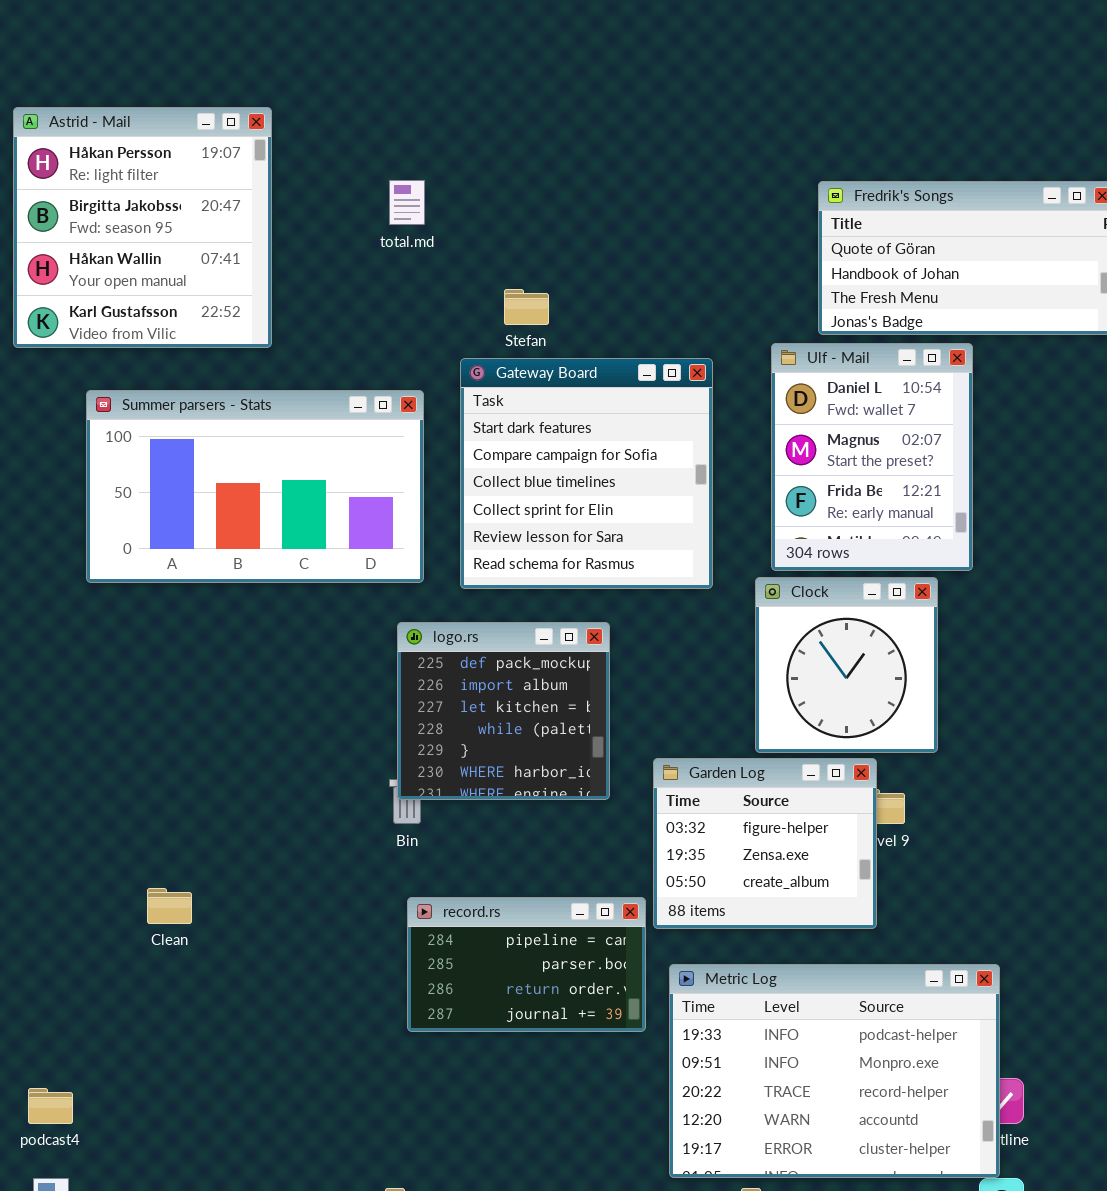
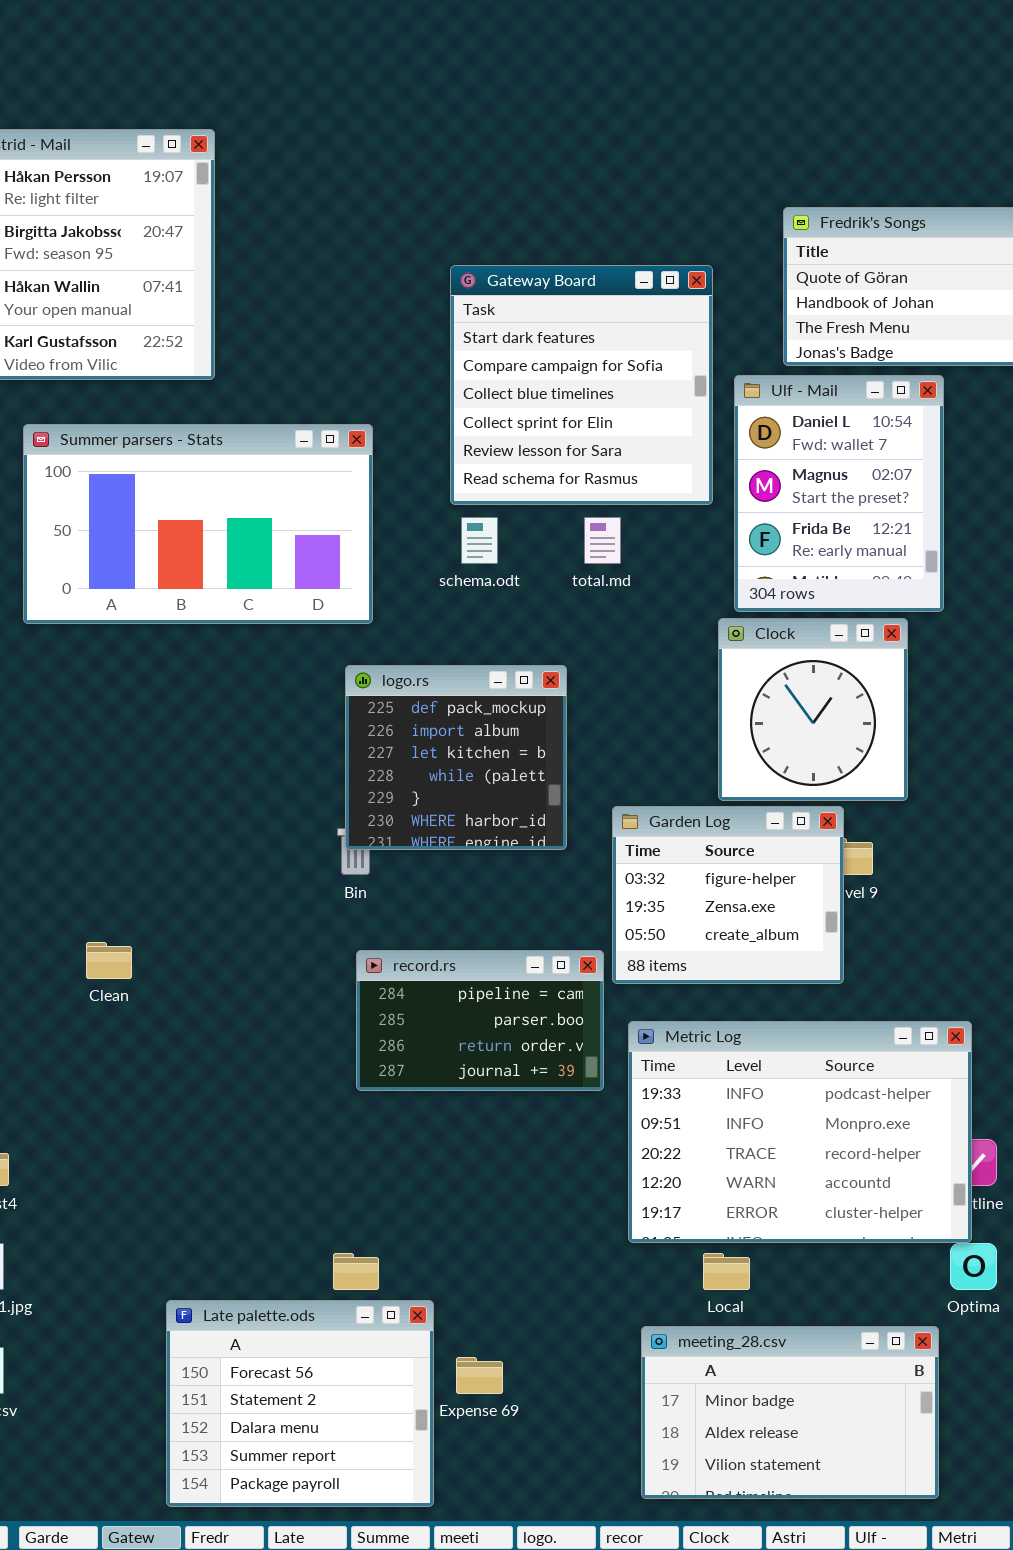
total.md: [389,180,425,225] -> [584,517,621,564], moved
Gateway Board: [460,358,713,589] -> [450,265,713,505], moved

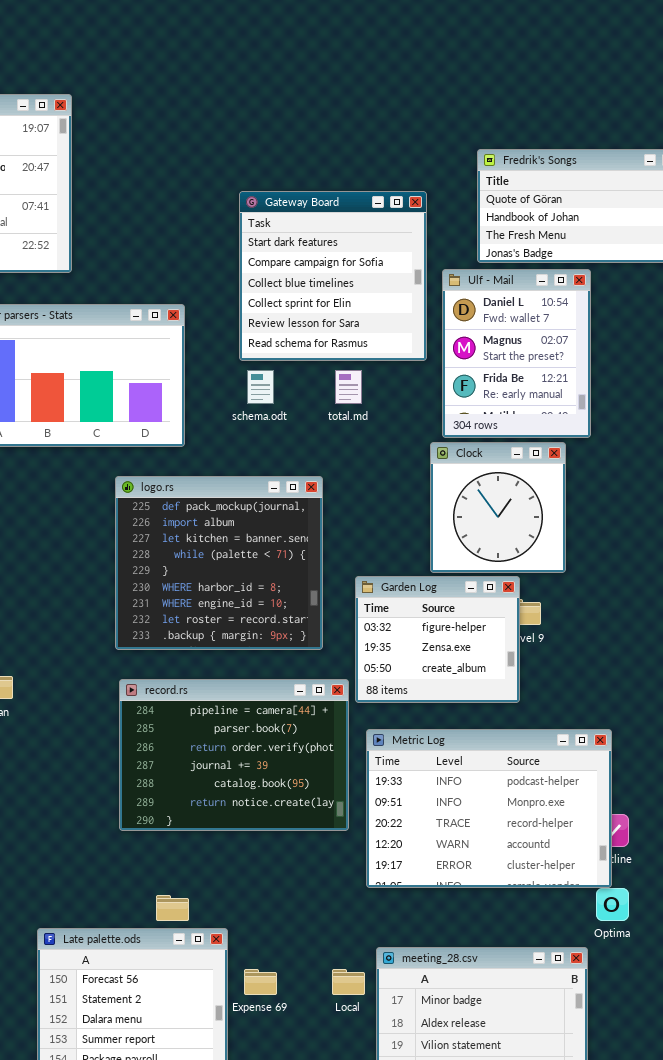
logo.rs: [345,665,567,850] -> [115,476,323,650], resized
record.rs: [356,950,604,1091] -> [119,679,349,831], resized
Local: [703,1253,750,1290] -> [332,969,365,995], moved

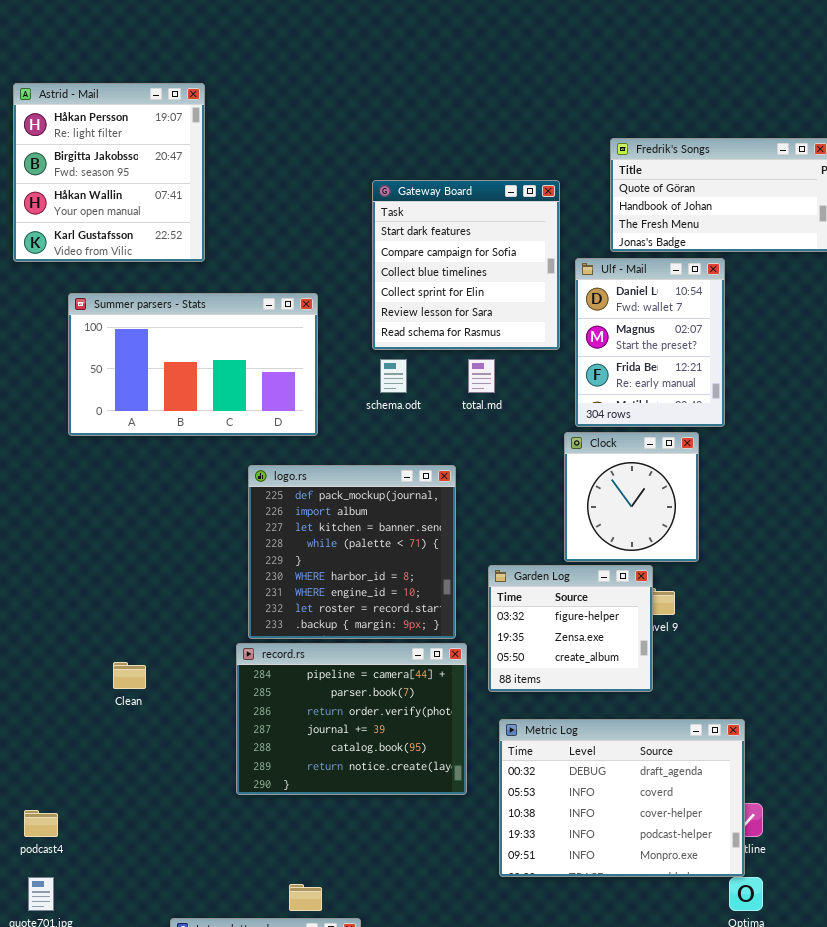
record.rs: [119,679,349,831] -> [236,643,467,795], moved
Metric Log: [366,729,612,888] -> [499,719,745,877], scrolled up 3 rows

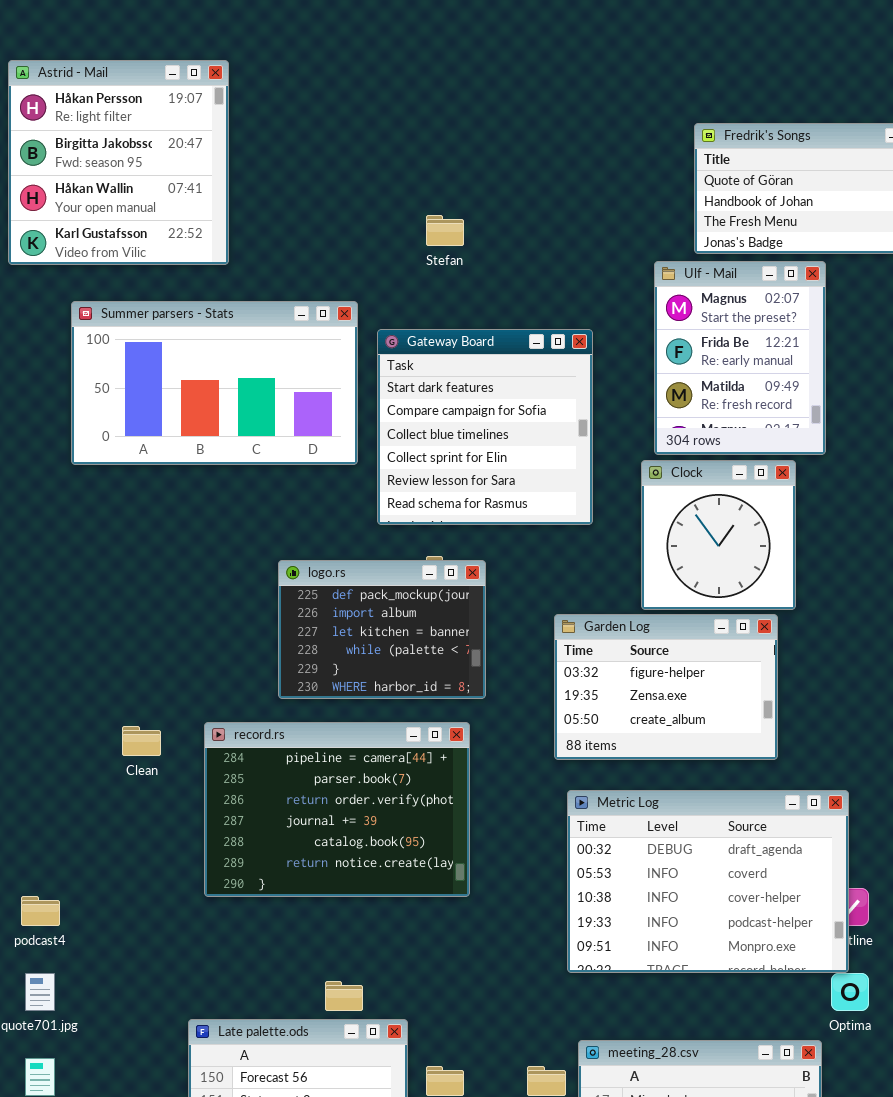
Gateway Board: [372,180,560,350] -> [377,329,593,525], moved
Ulf - Mail: [575,258,725,427] -> [654,261,826,455], scrolled down 1 row
logo.rs: [248,465,456,639] -> [278,560,486,699], resized
Garden Log: [488,565,653,692] -> [554,614,778,760], resized
record.rs: [236,643,467,795] -> [204,722,470,897], moved

